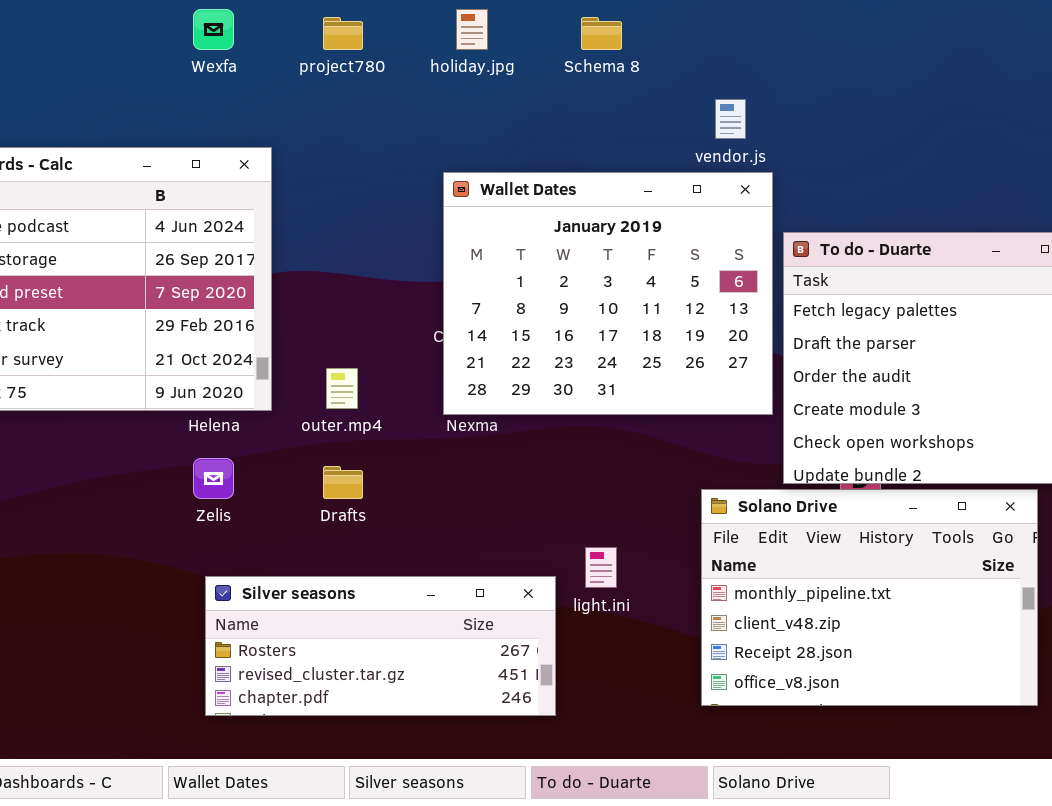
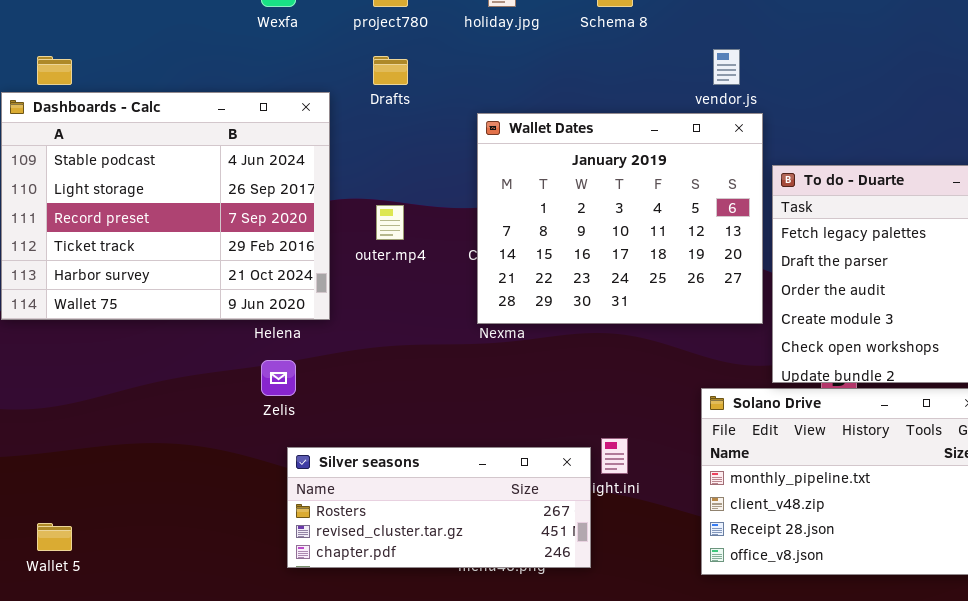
outer.mp4: [326,368,358,409] -> [376,205,404,240], moved
Drafts: [323,466,363,499] -> [373,56,408,85], moved
Silver seasons: [205,576,556,716] -> [287,447,591,568], moved

